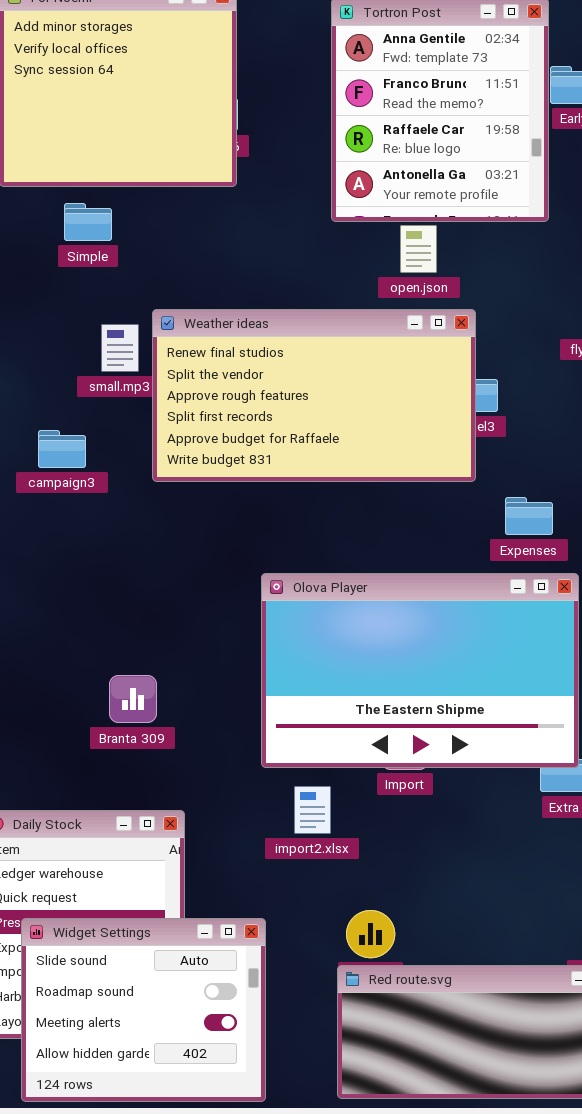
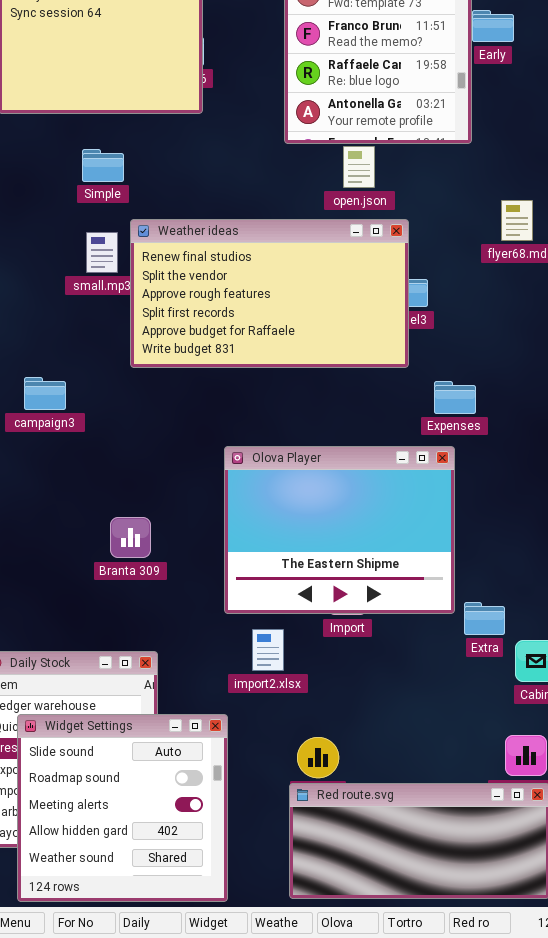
Simple: [64,203,112,241] -> [82,149,124,182], moved
campaign3: [38,430,86,468] -> [24,377,66,410], moved
Olova Player: [261,573,579,768] -> [224,446,455,614], resized
Branta 309: [109,675,157,723] -> [110,517,151,558], moved
Widget Settings: [21,918,266,1102] -> [17,714,228,902], resized

